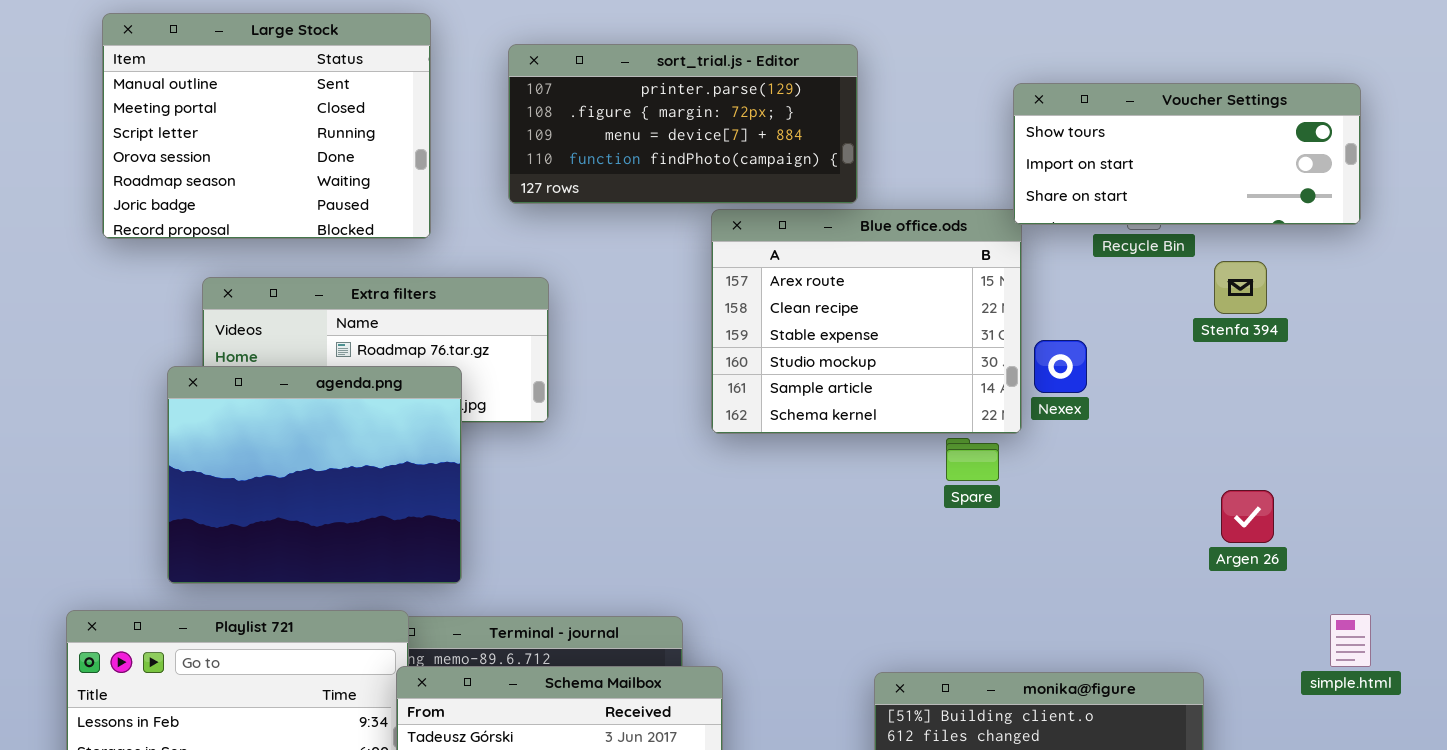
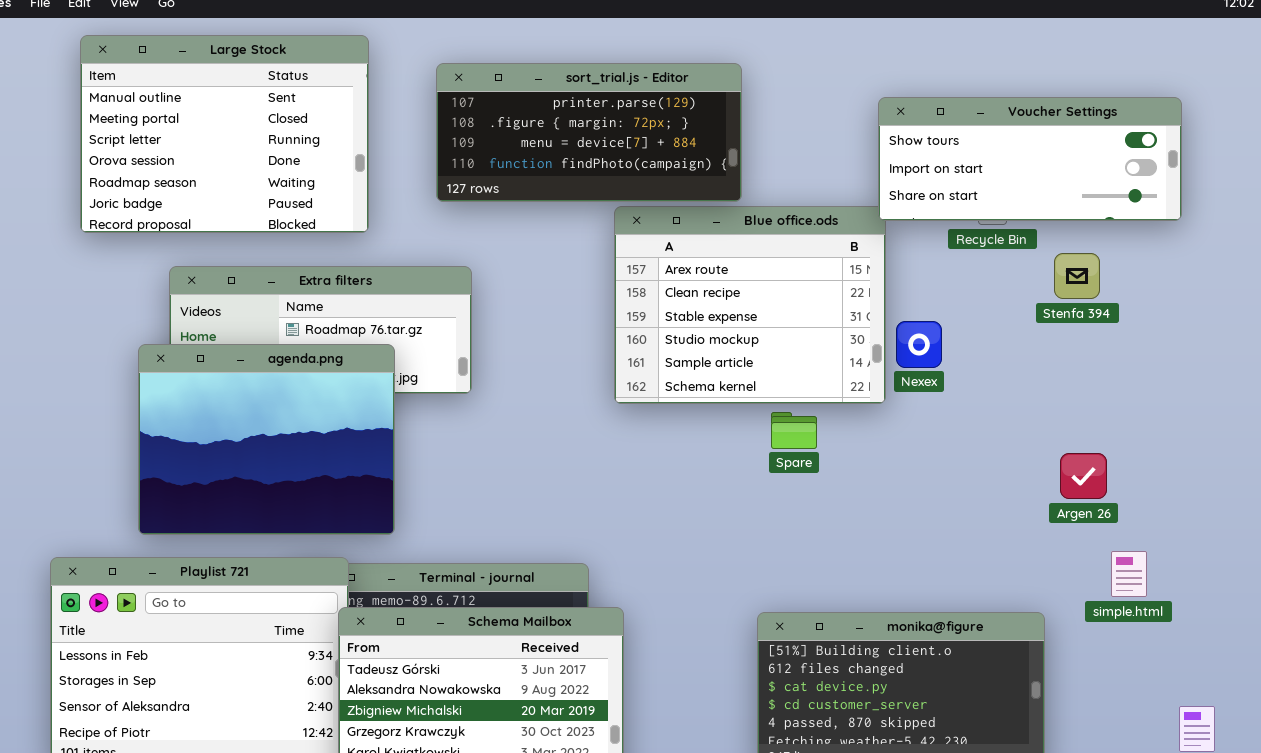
Spare: [946,438,999,481] -> [771,412,817,449], moved
simple.html: [1330,614,1371,667] -> [1111,551,1147,597], moved

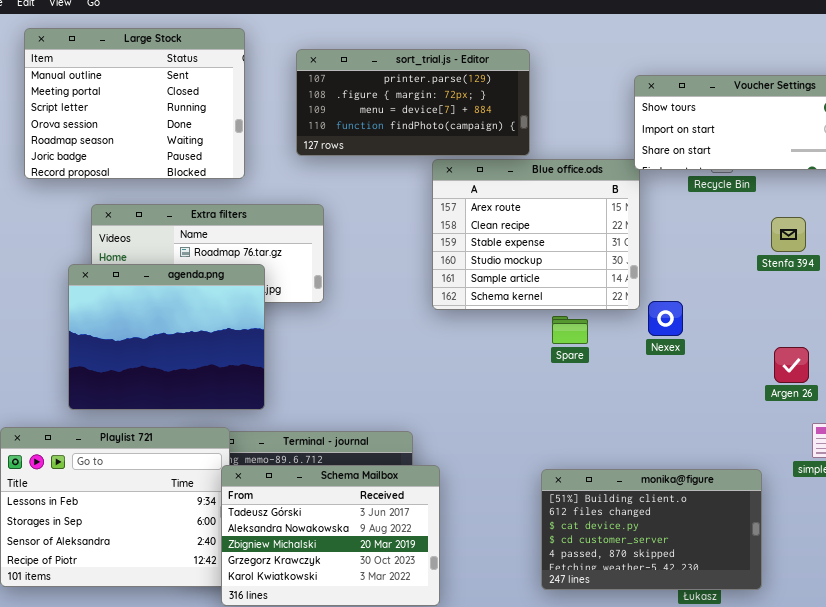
Stenfa 394: [1054,253,1100,299] -> [771,217,806,252], moved
Nexex: [896,321,942,368] -> [648,301,683,336], moved

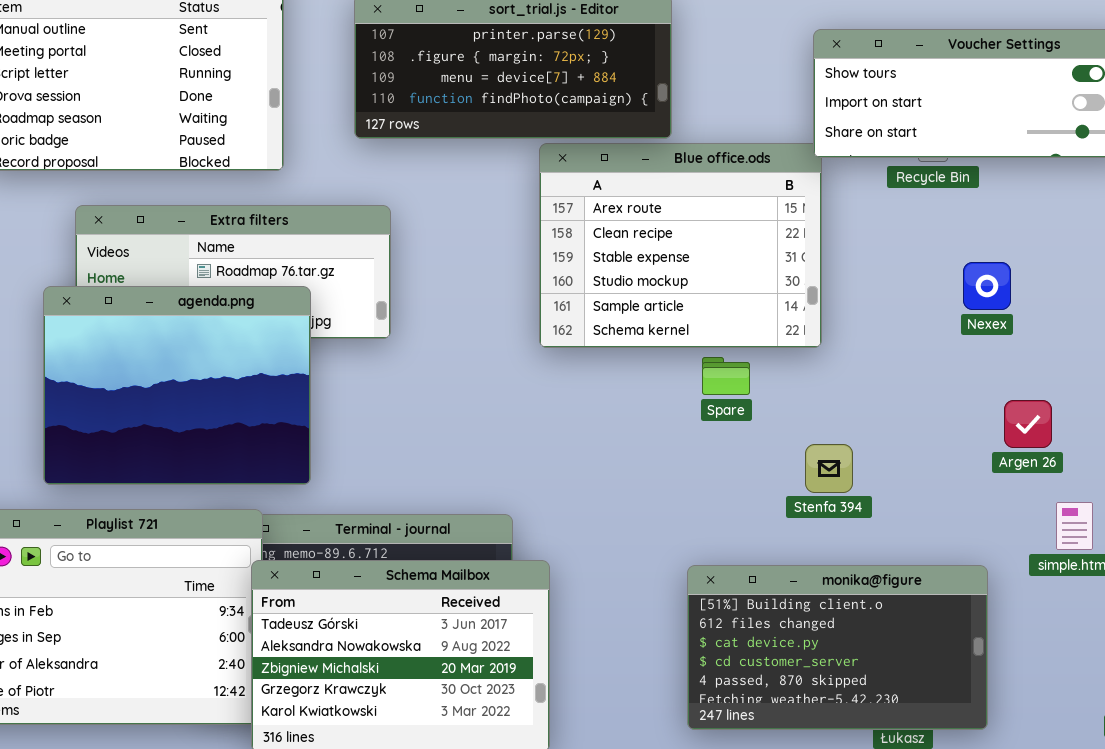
Stenfa 394: [771,217,806,252] -> [805,444,853,493], moved
Nexex: [648,301,683,336] -> [963,262,1011,310], moved

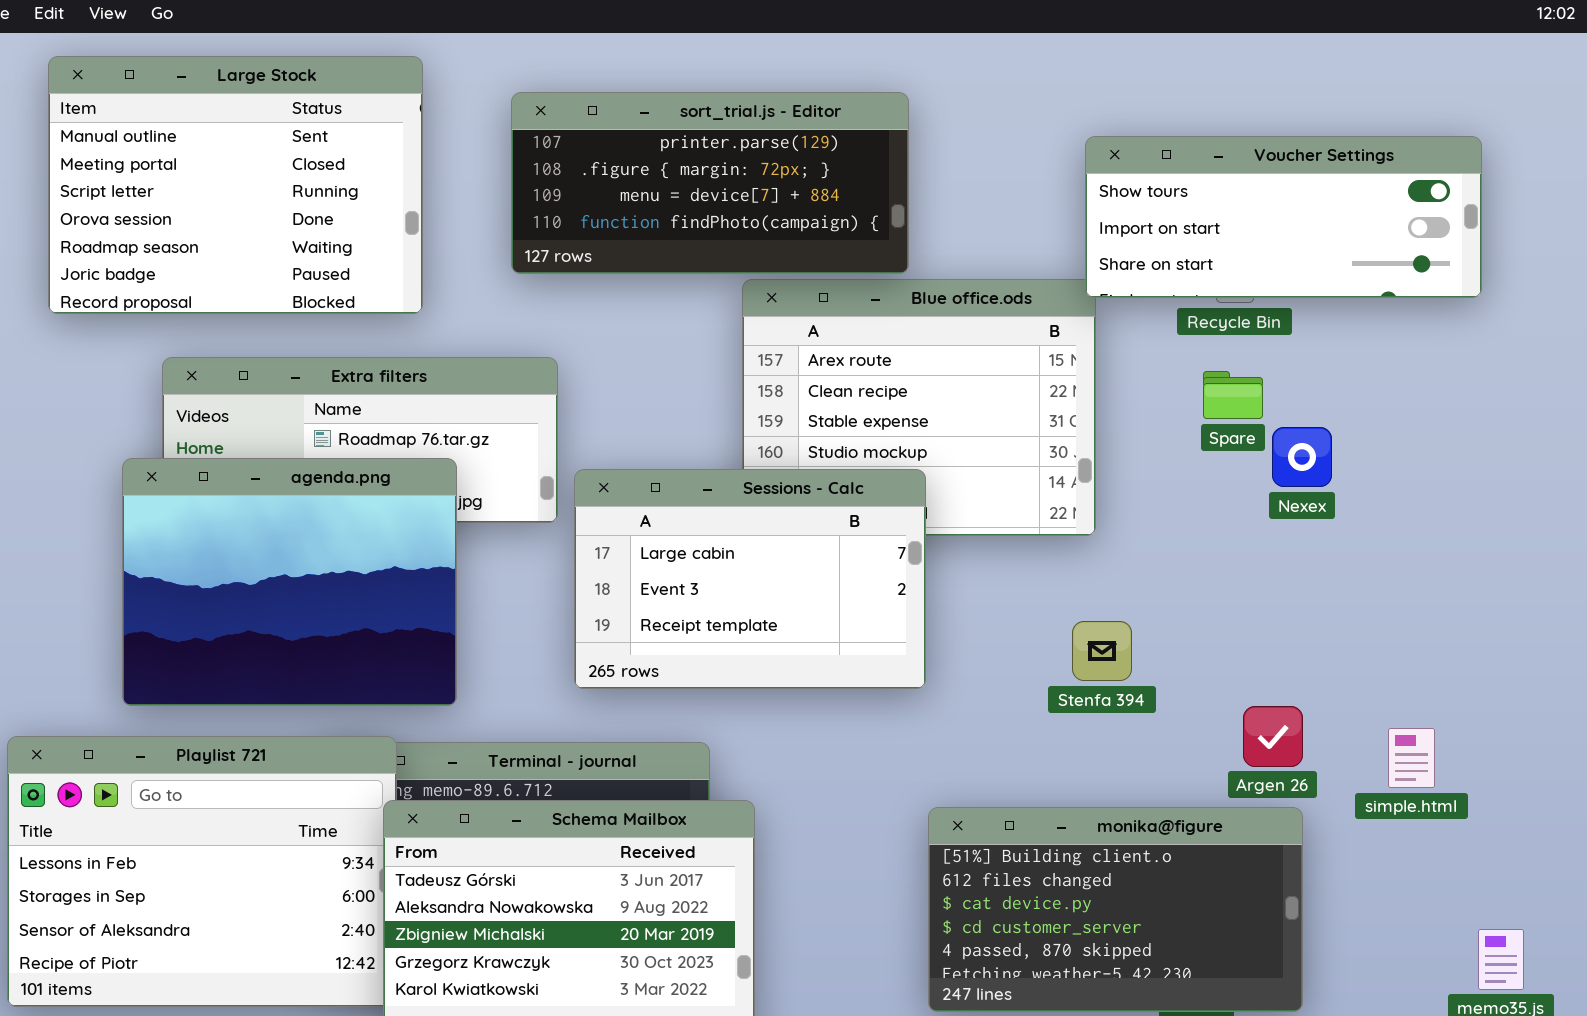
Sessions - Calc: none -> [574,469,926,689], opened
Spare: [702,357,750,395] -> [1203,371,1263,419], moved
Argen 26: [1004,400,1052,448] -> [1243,706,1303,767], moved
Stenfa 394: [805,444,853,493] -> [1072,621,1132,681], moved

